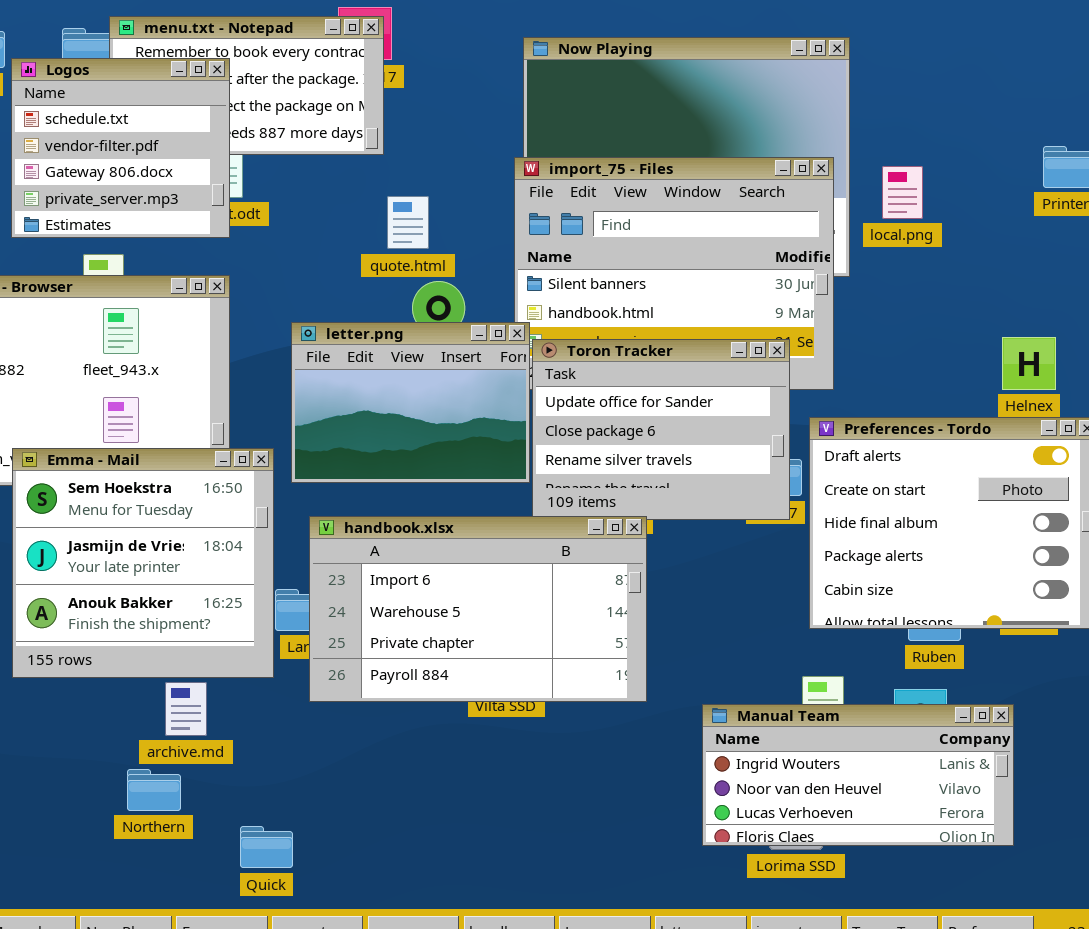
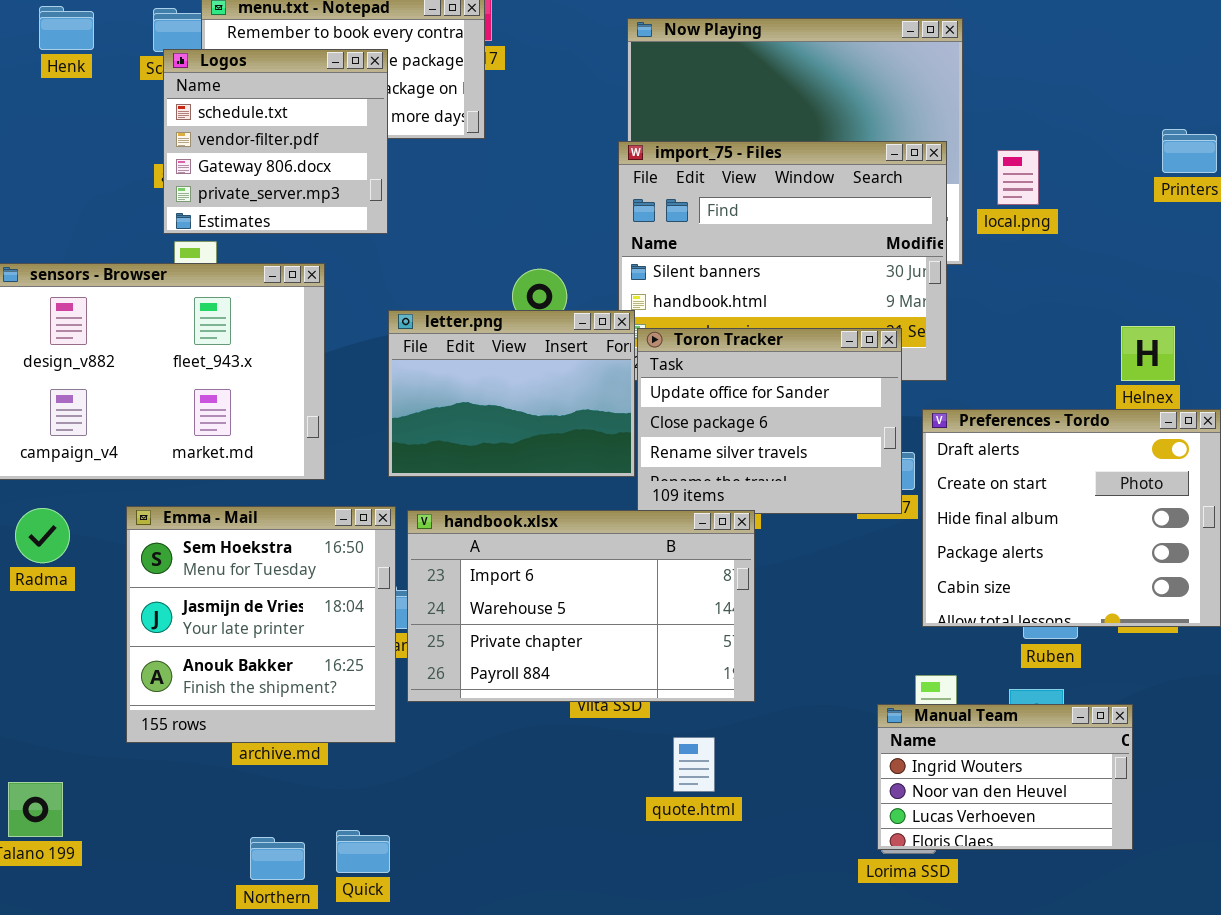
Logos: [11,58,230,238] -> [163,49,388,234], moved
quote.html: [387,196,429,249] -> [673,737,715,792], moved
Emma - Mail: [12,448,274,678] -> [126,506,396,743], moved
Manual Team: [702,704,1014,846] -> [877,704,1133,850], resized
Northern: [127,769,181,811] -> [250,837,305,880], moved

